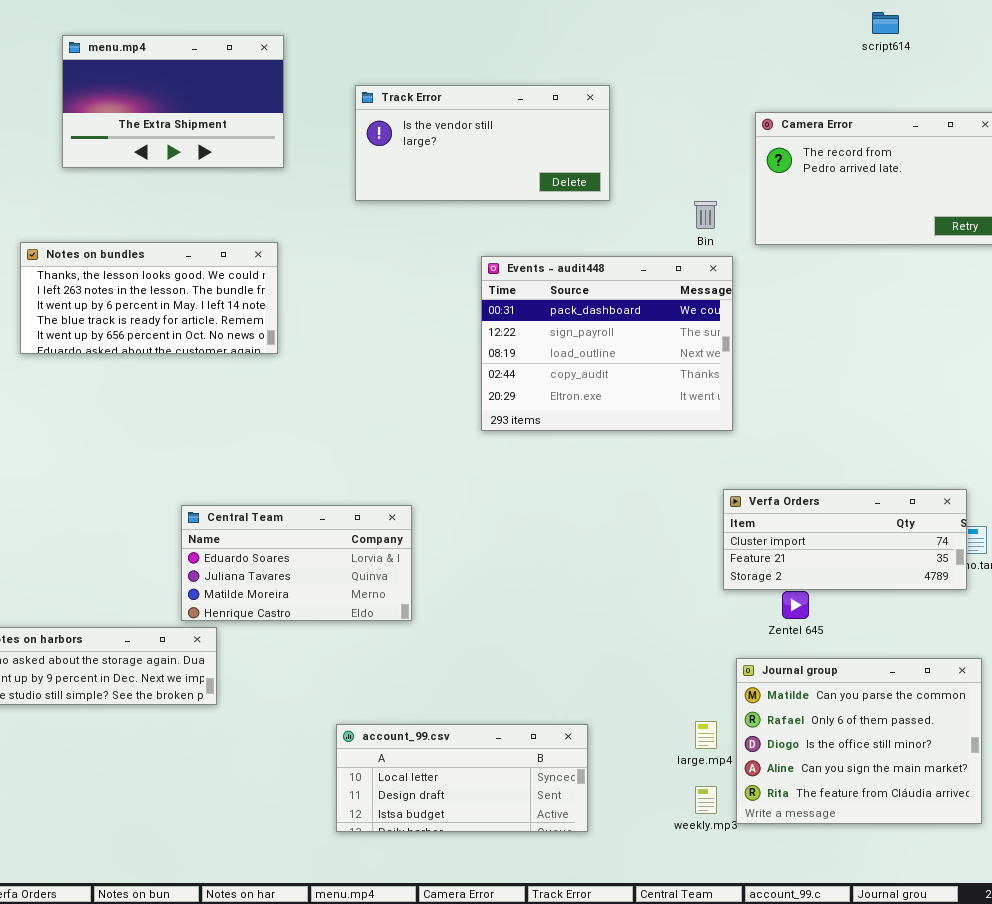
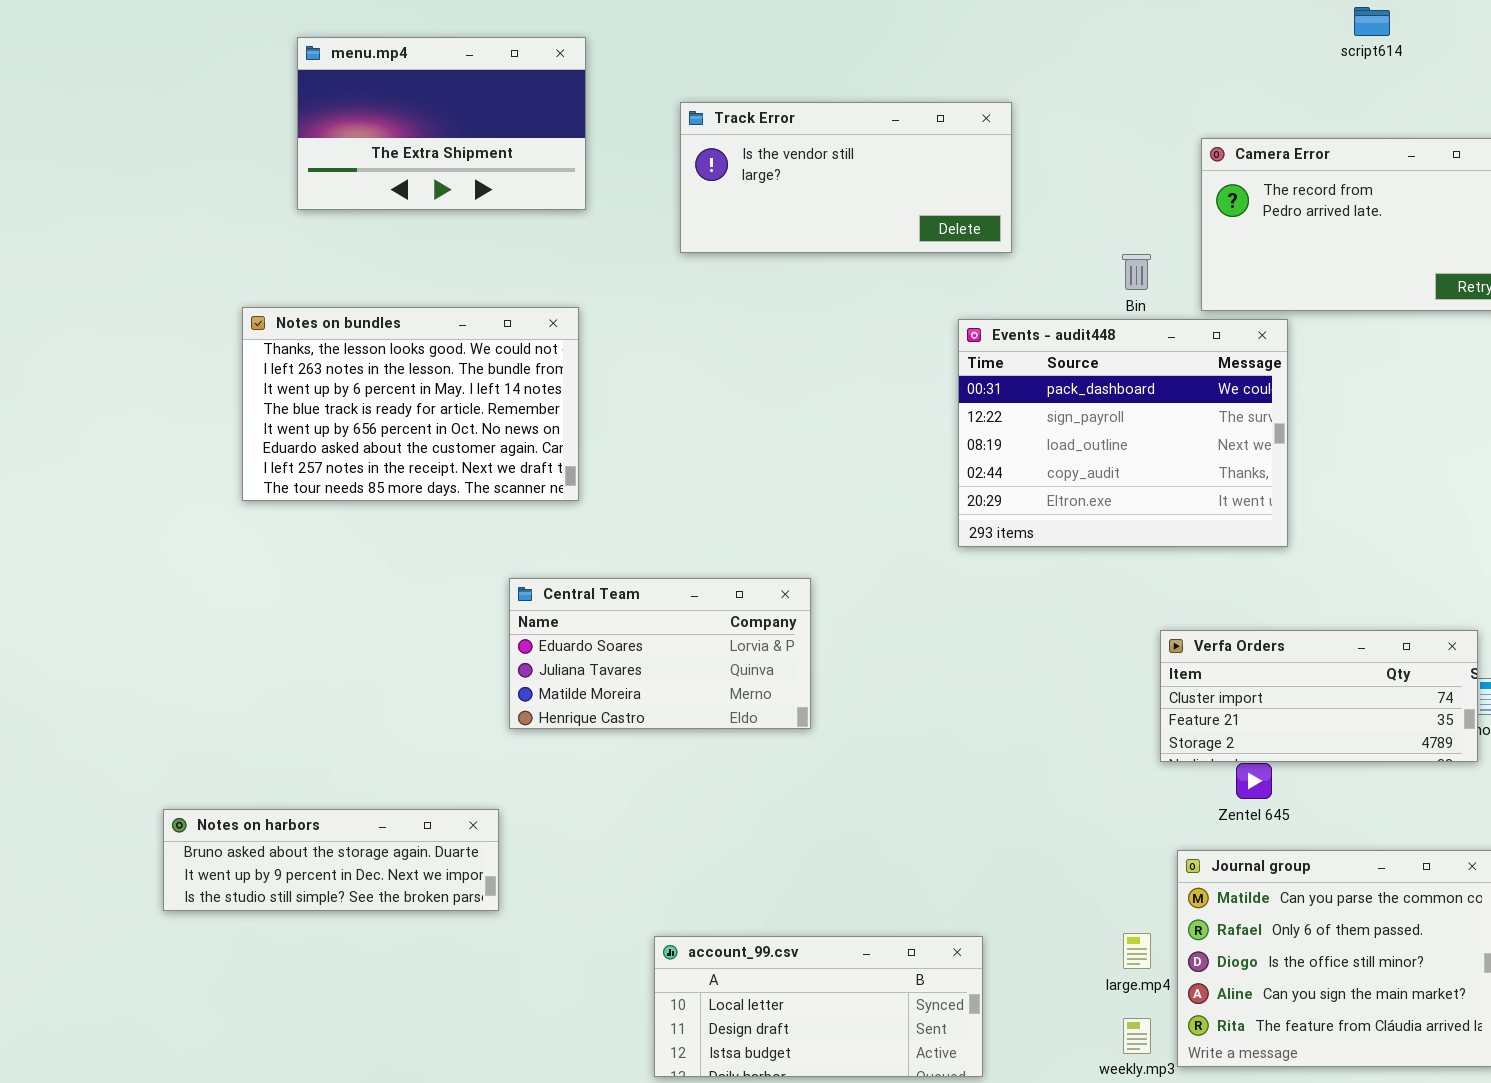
Notes on bundles: [20,242,278,354] -> [242,307,579,501], resized
Events - audit448: [481,256,733,431] -> [958,319,1288,547], moved
Central Team: [181,505,412,621] -> [509,578,811,729], moved

